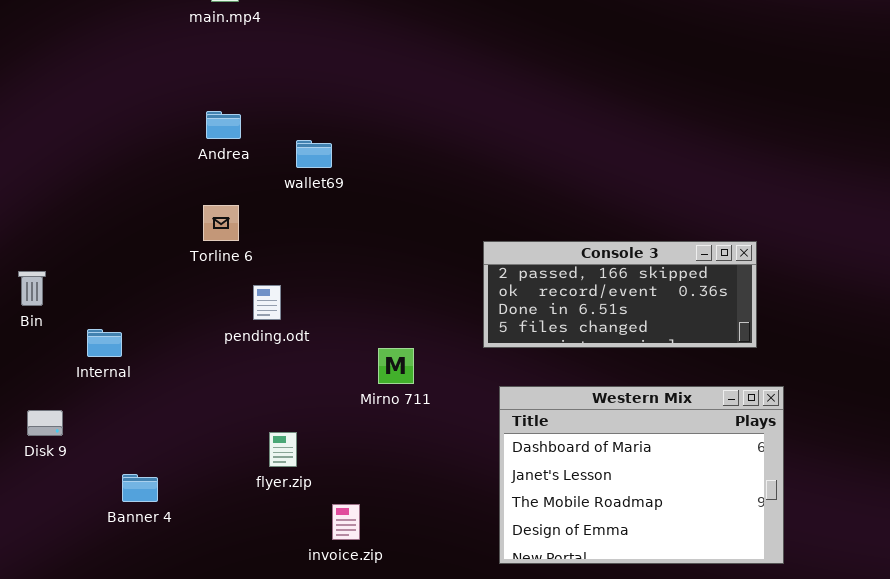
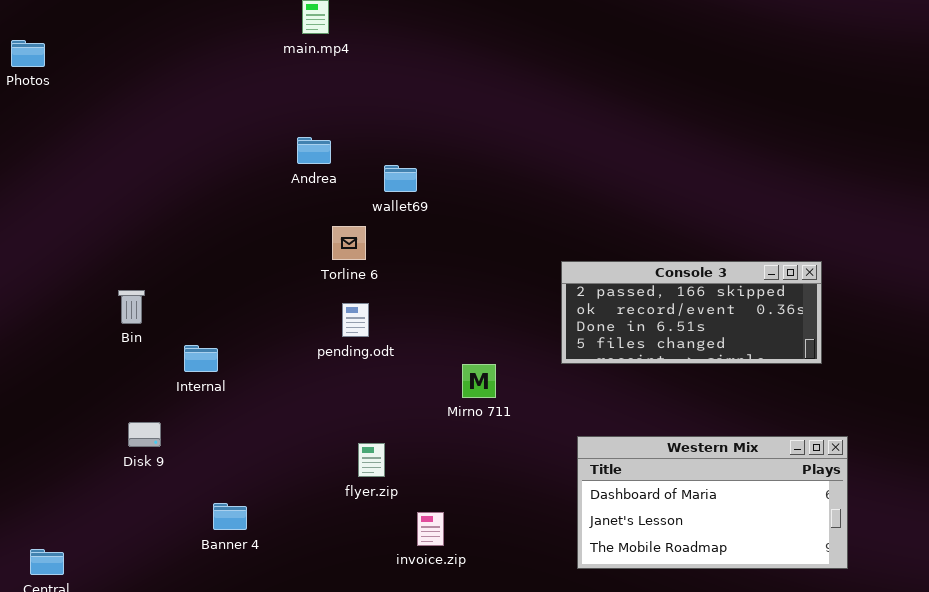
Torline 6: [203,205,239,241] -> [332,226,366,260], moved
Western Mix: [499,386,784,564] -> [577,436,848,569], resized
Banner 4: [122,474,158,502] -> [213,503,247,530], moved

